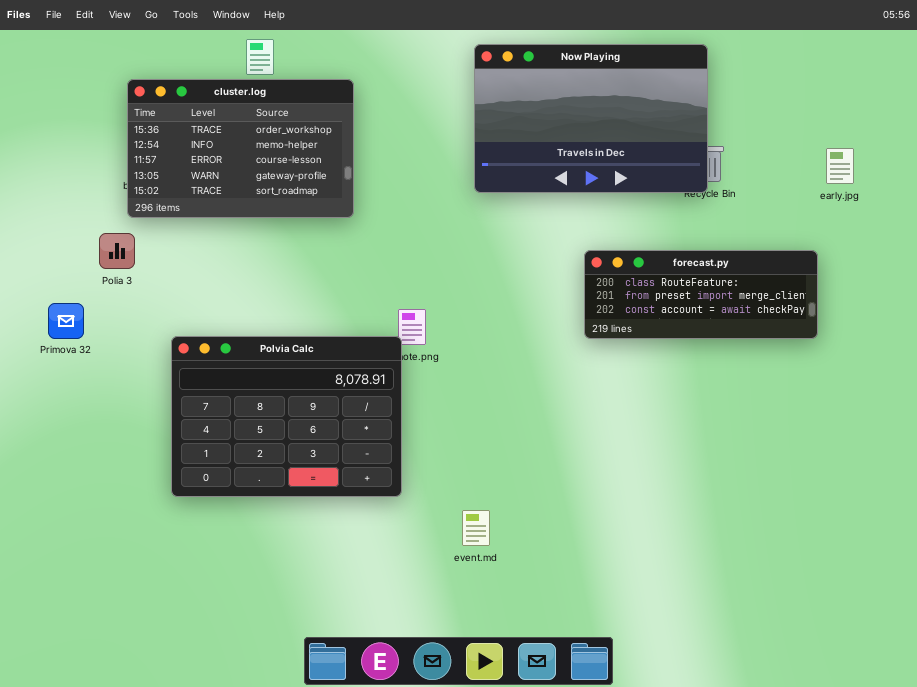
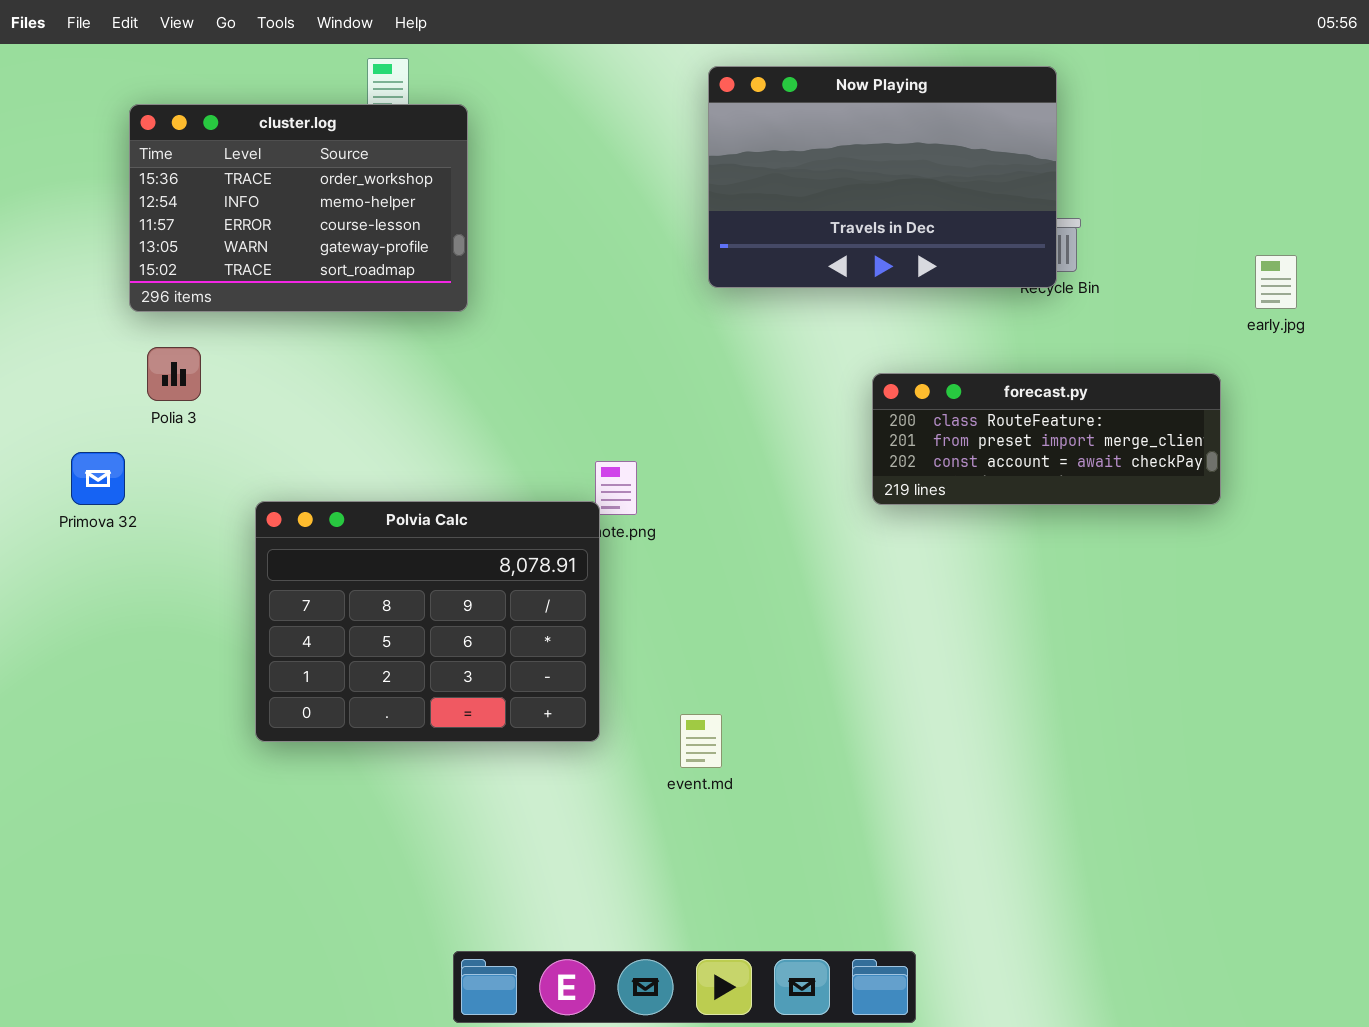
cluster.log: [127,79,354,218] -> [129,104,468,312], moved
early.jpg: [826,148,854,184] -> [1255,255,1297,309], moved
event.md: [462,510,490,546] -> [680,714,722,768], moved

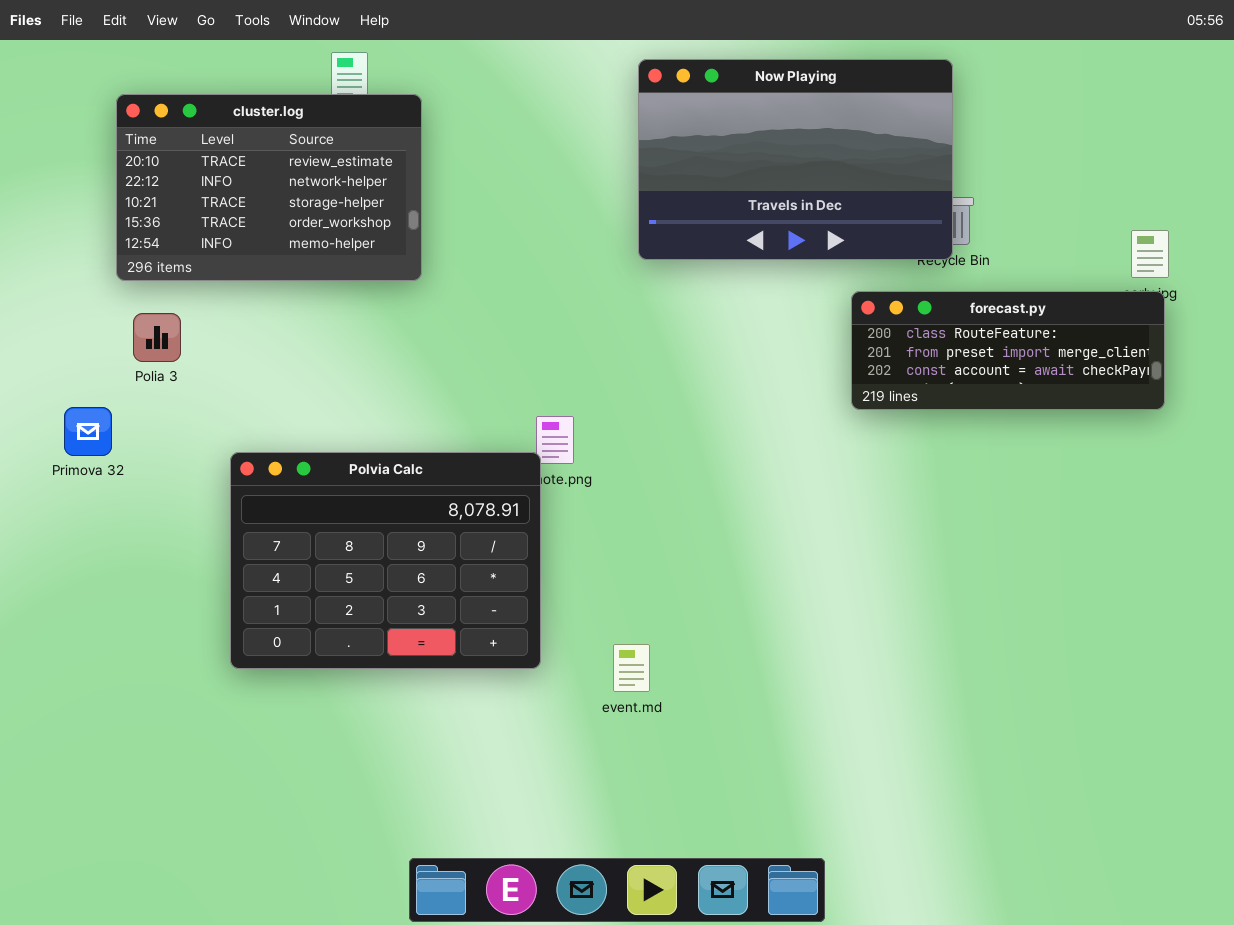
cluster.log: [129,104,468,312] -> [116,94,422,281], scrolled up 3 rows
forecast.py: [872,373,1221,505] -> [851,291,1165,410], moved

